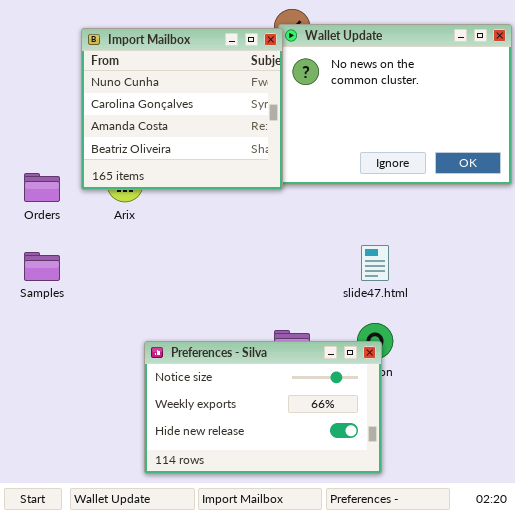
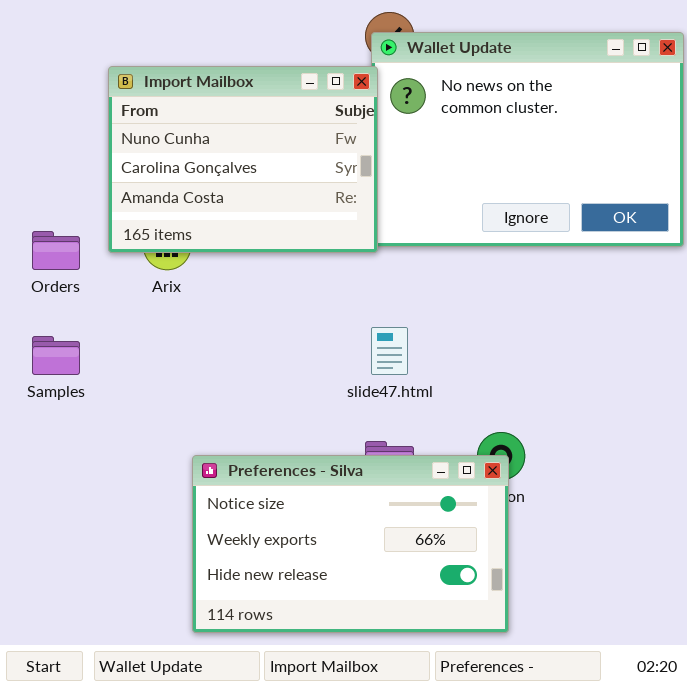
Import Mailbox: [81,28,283,190] -> [108,66,378,253], resized
slide47.html: [361,245,389,281] -> [371,327,408,375], moved

